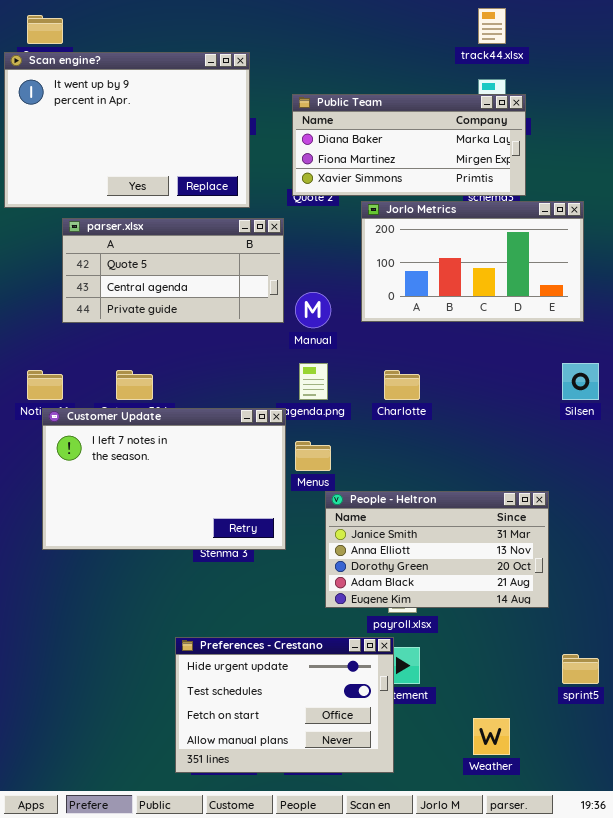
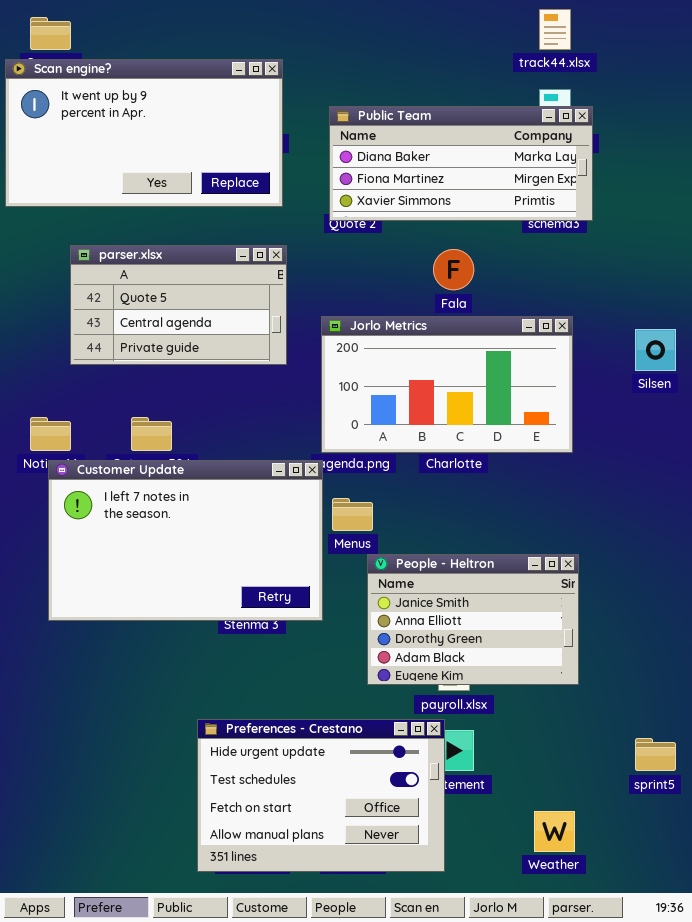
Scan engine?: [4,52,250,208] -> [5,59,283,207], resized
Jorlo Metrics: [361,201,584,322] -> [321,316,573,453], moved
parser.xlsx: [62,218,284,323] -> [70,245,287,365], resized
Silsen: [562,363,599,400] -> [635,329,676,371], moved
People - Heltron: [325,491,549,608] -> [367,554,579,685], resized

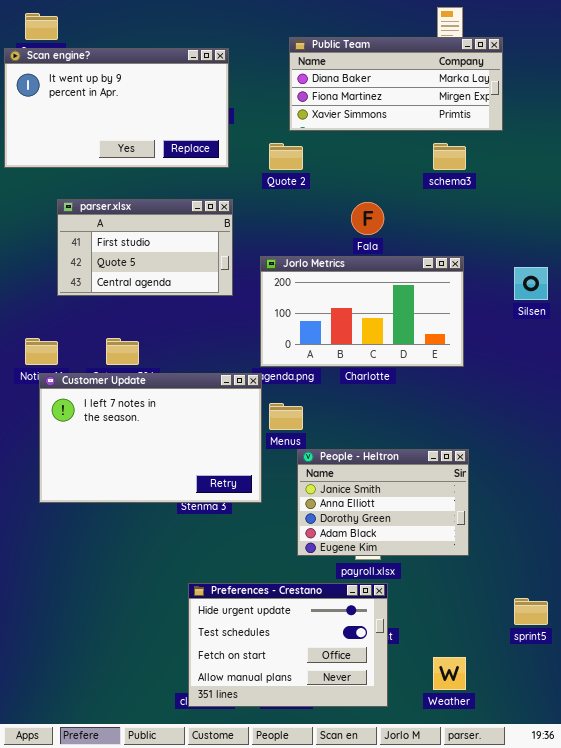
Public Team: [329,106,593,221] -> [289,37,503,131], moved
parser.xlsx: [70,245,287,365] -> [57,199,233,296], scrolled up 1 row
Preferences - Crestano: [197,719,445,872] -> [188,583,388,707], moved

